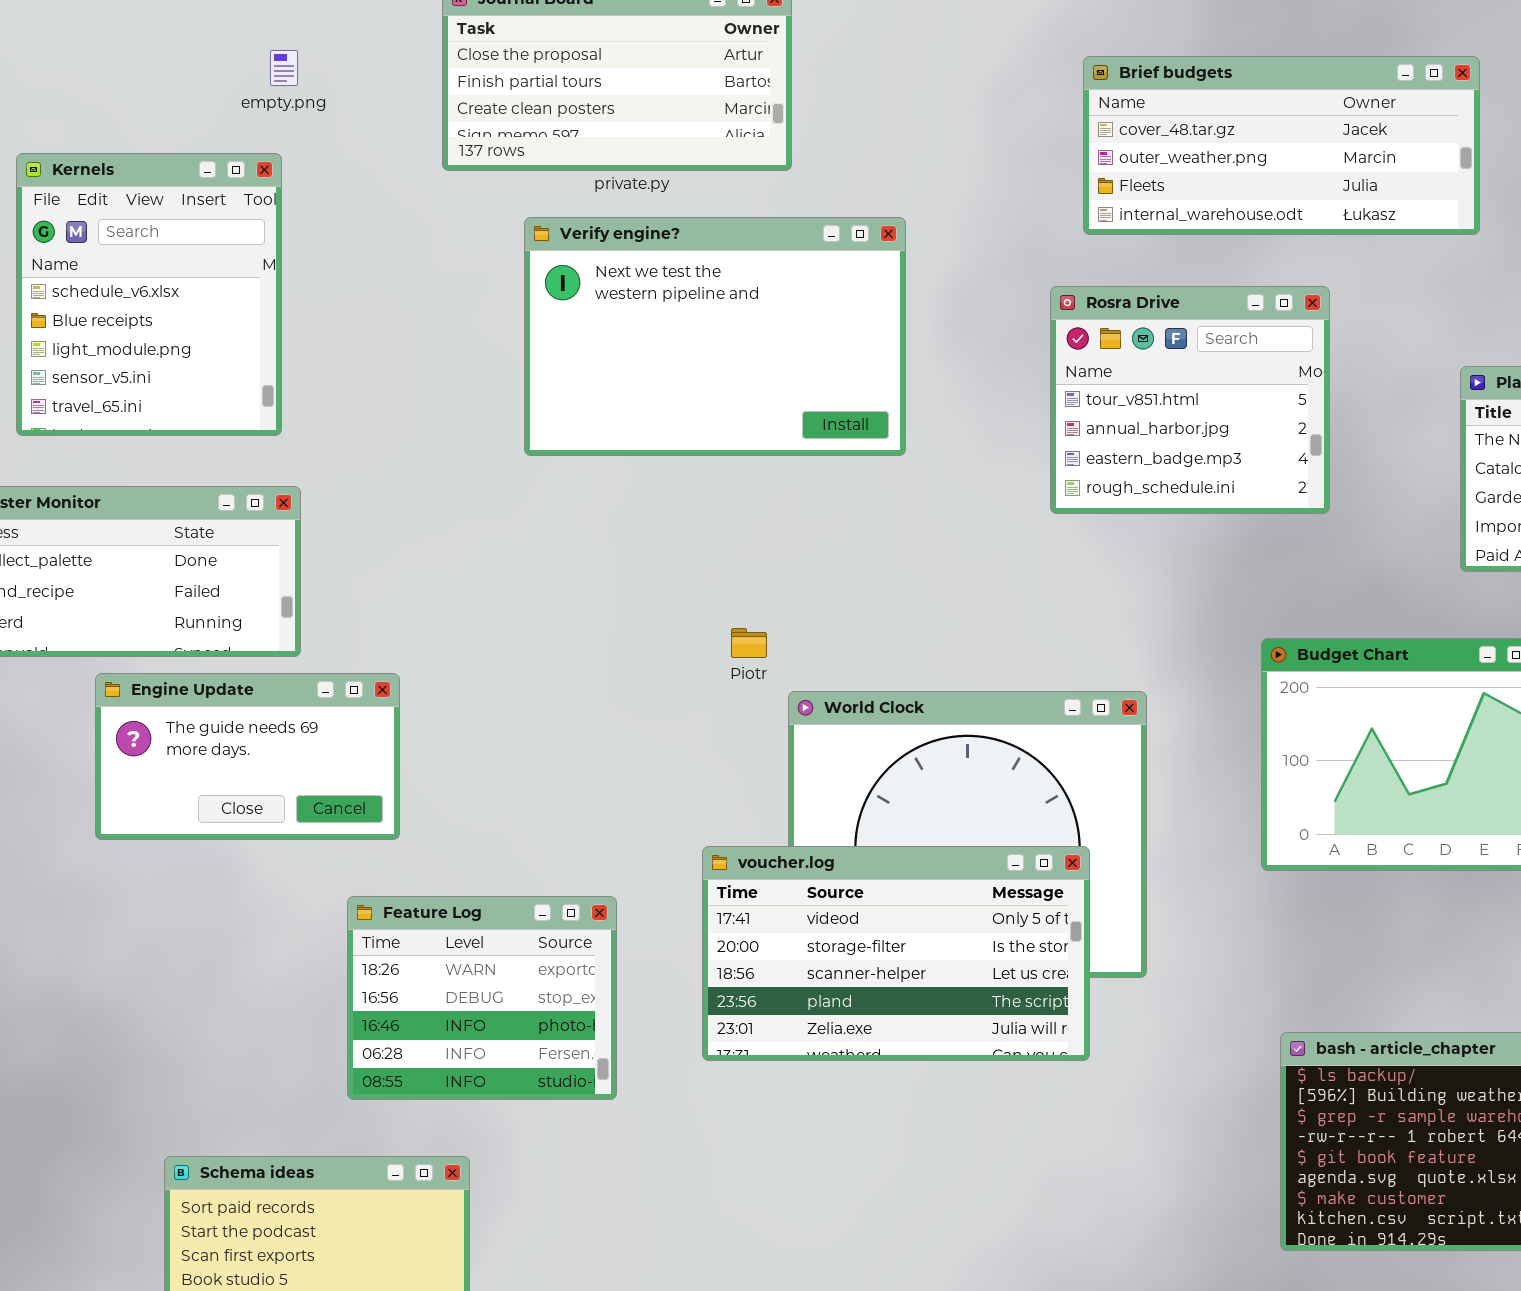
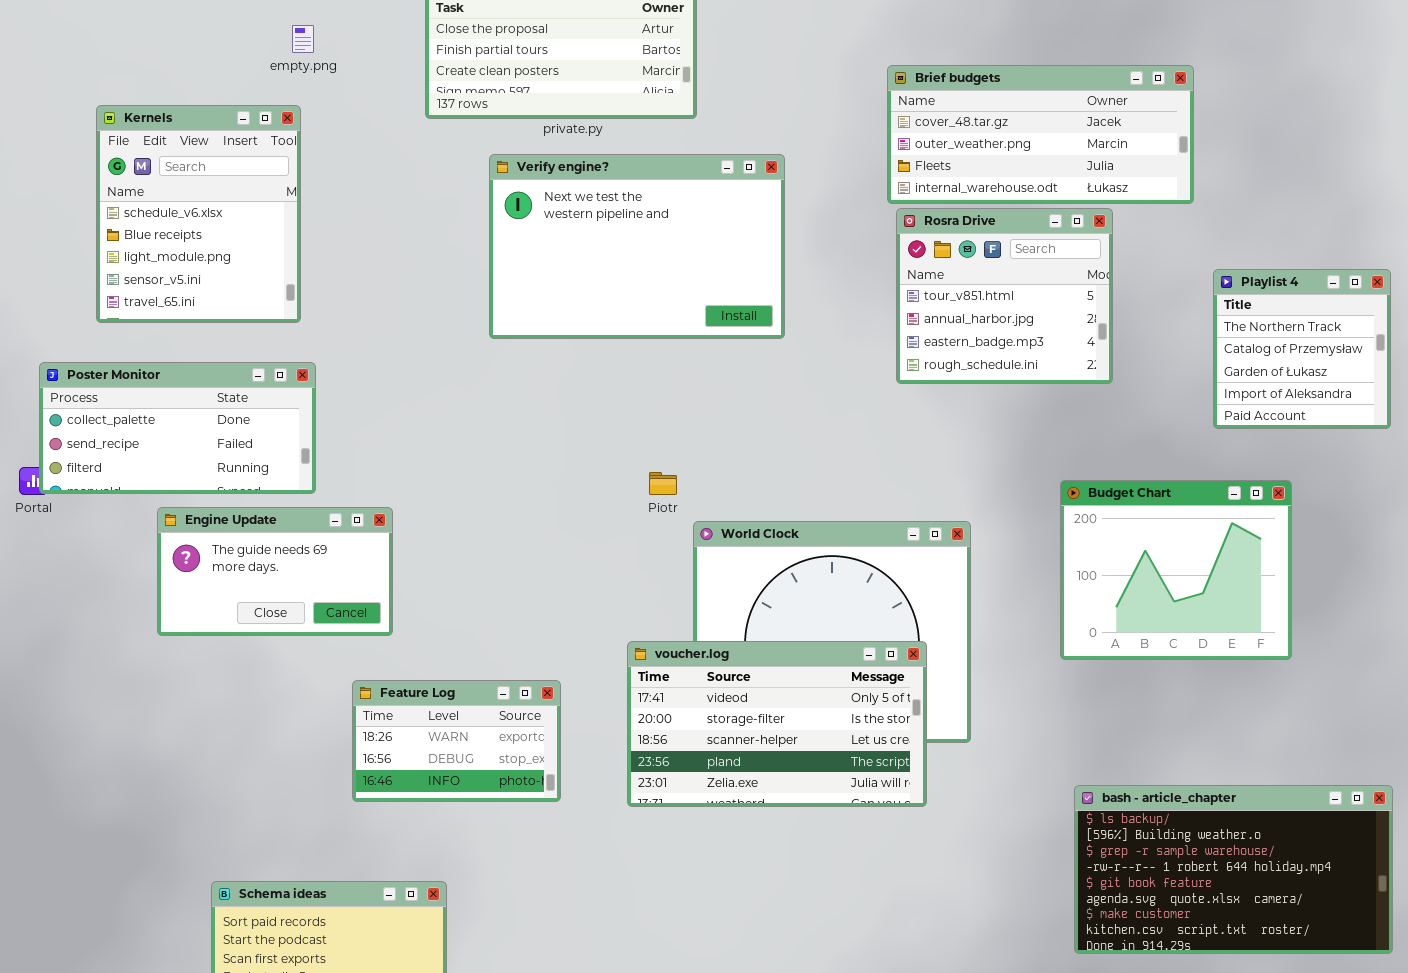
Brief budgets: [1083,56,1480,235] -> [887,65,1194,204], moved
Feature Log: [347,896,617,1100] -> [352,680,561,802], resized

